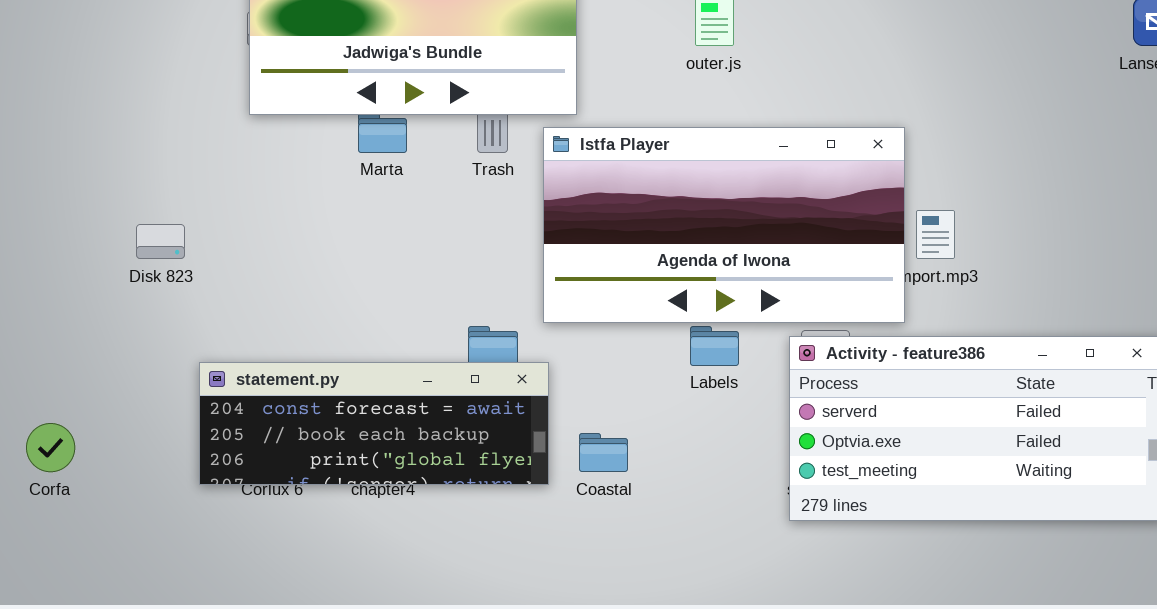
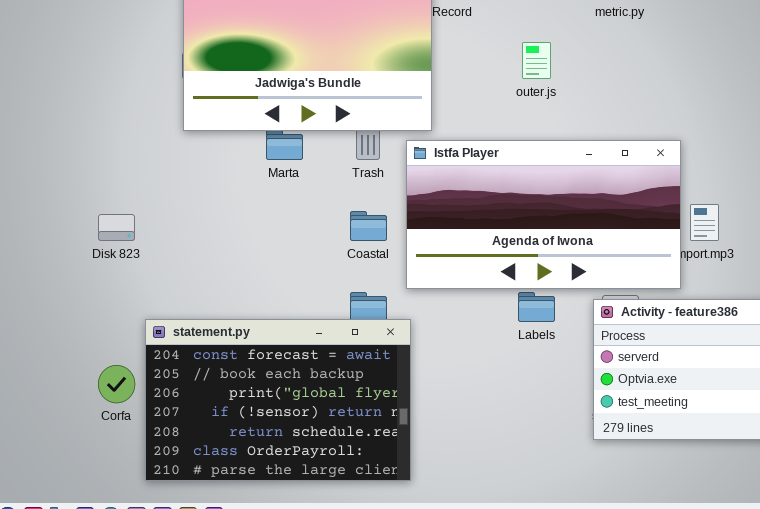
statement.py: [199,362,549,485] -> [145,319,411,481], resized
Corfa: [26,423,75,472] -> [98,365,135,403], moved
Coastal: [579,433,628,472] -> [350,211,387,241], moved

